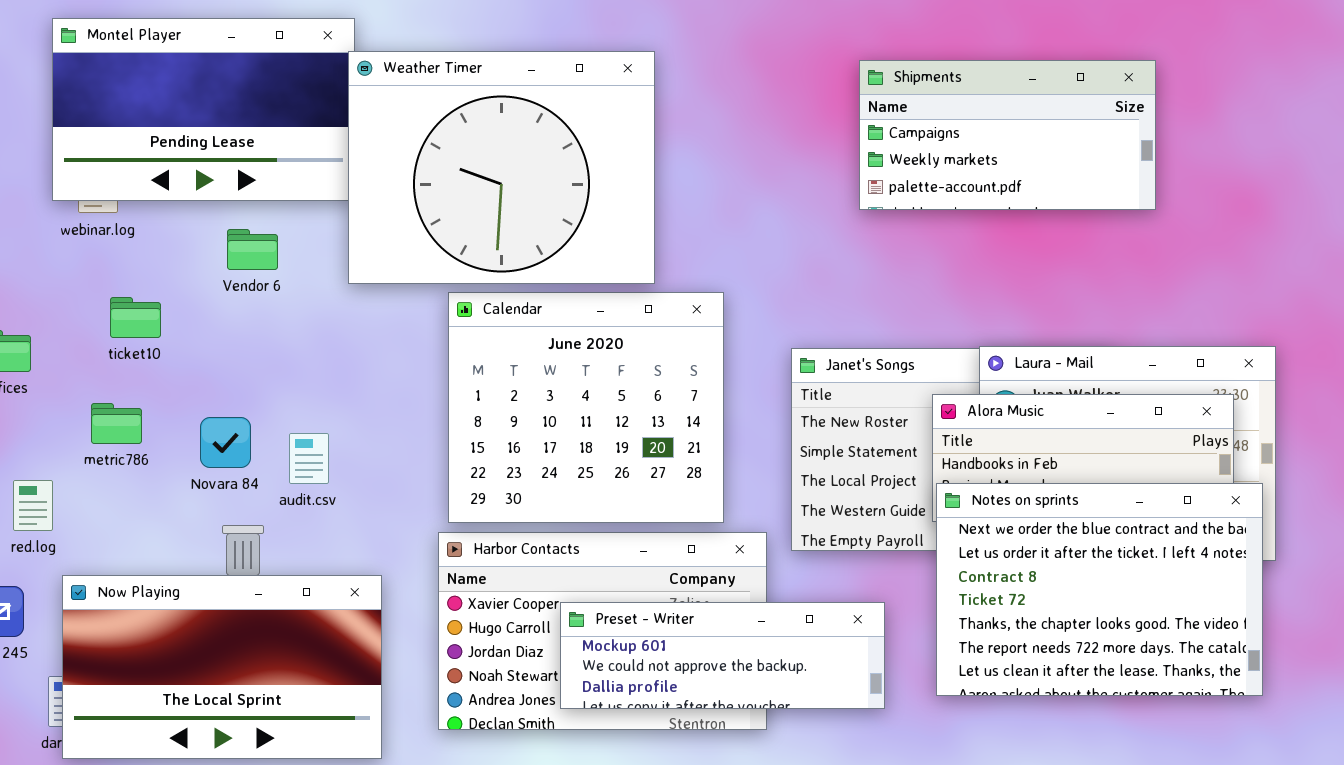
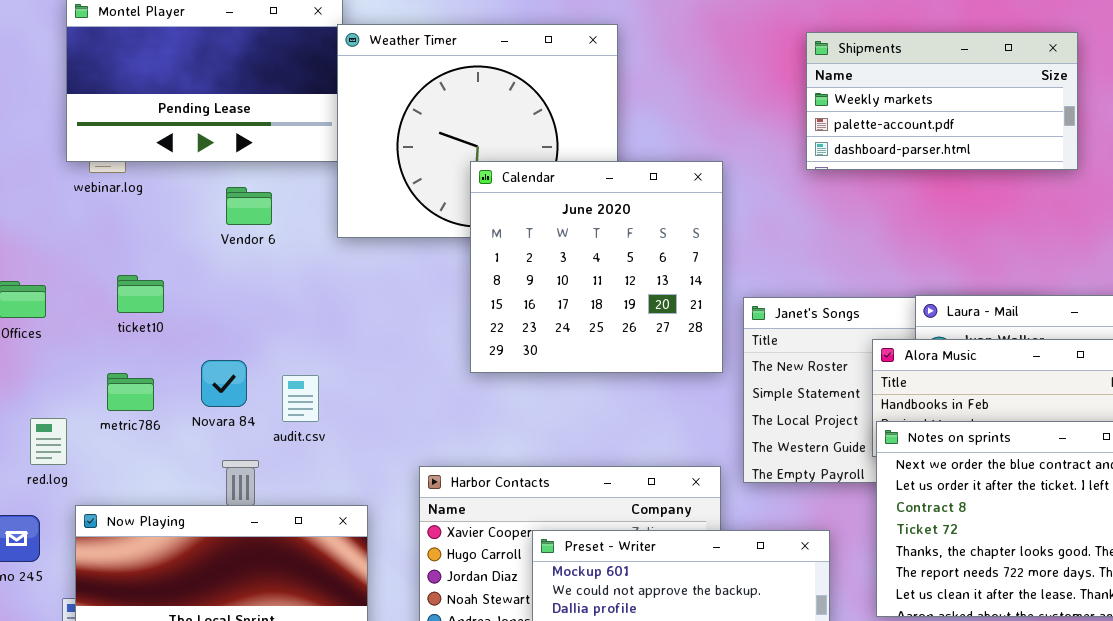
Shipments: [859,60,1156,210] -> [806,32,1078,170], scrolled down 1 row
Calendar: [448,292,724,523] -> [470,161,723,373], moved
ticket10: [110,297,161,338] -> [117,275,164,313], moved
metric786: [91,403,142,444] -> [107,373,154,411], moved

